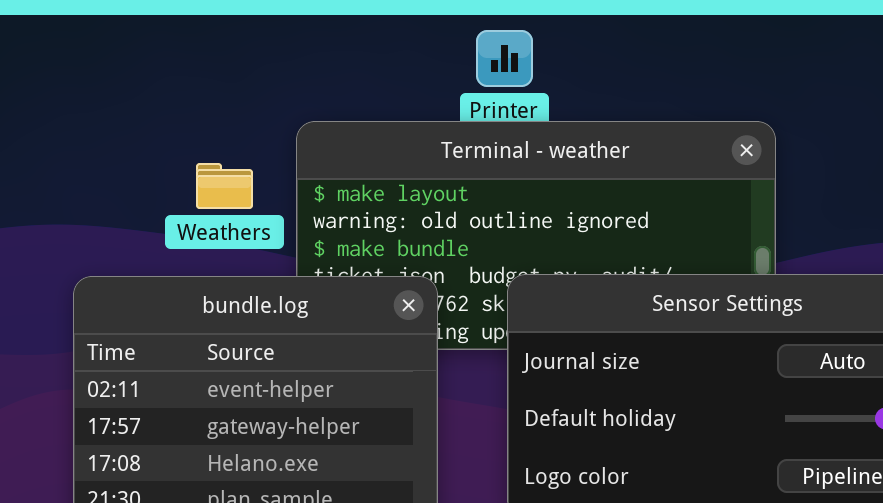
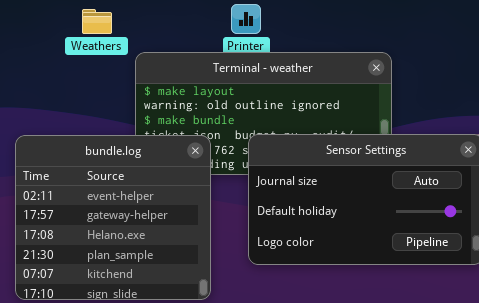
Weathers: [196,163,253,209] -> [82,9,112,34], moved

